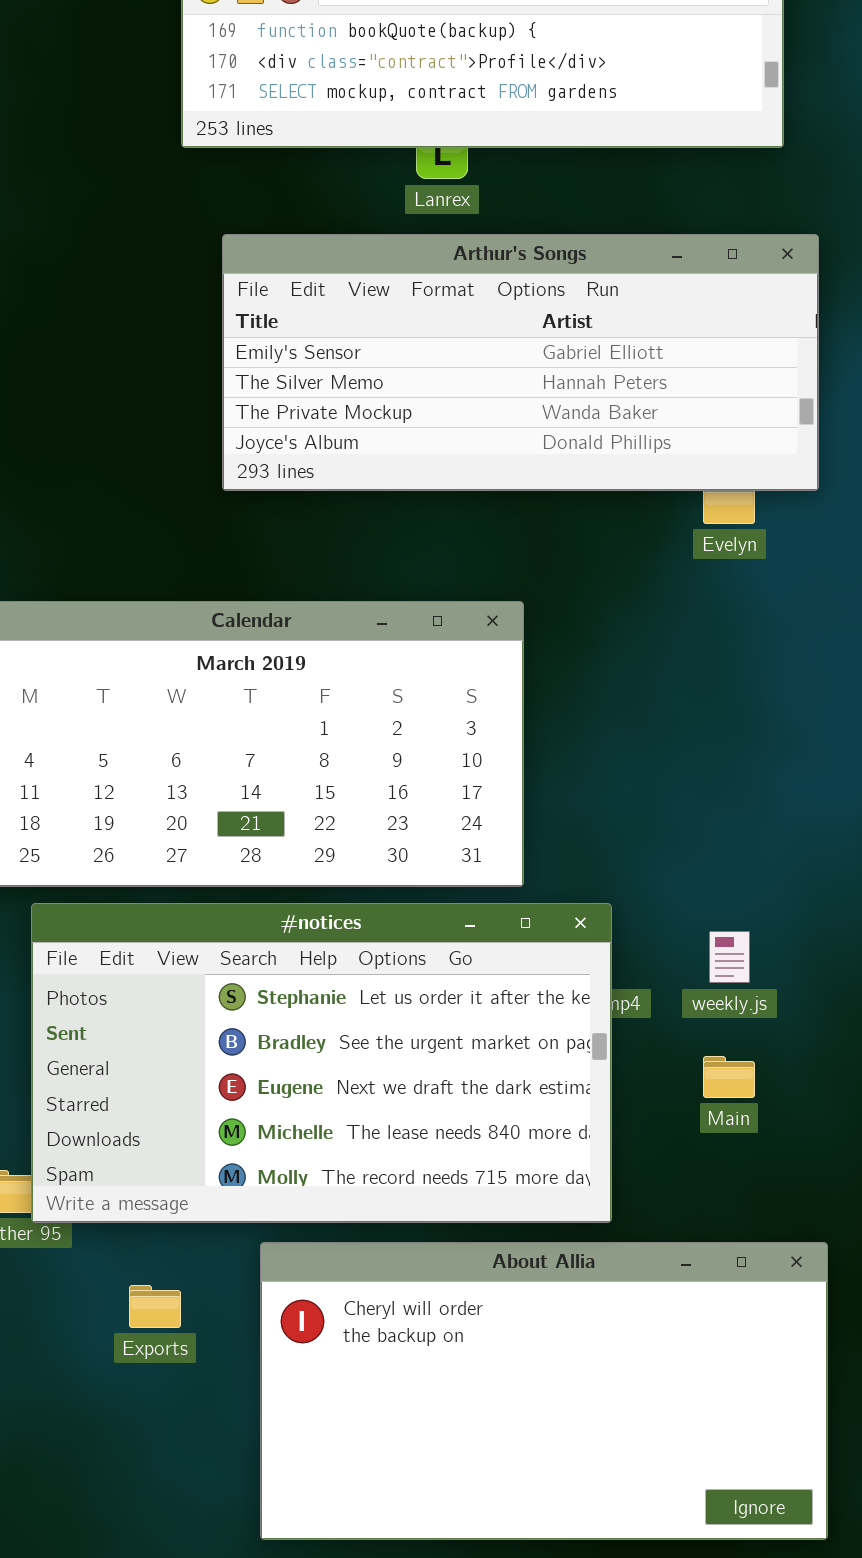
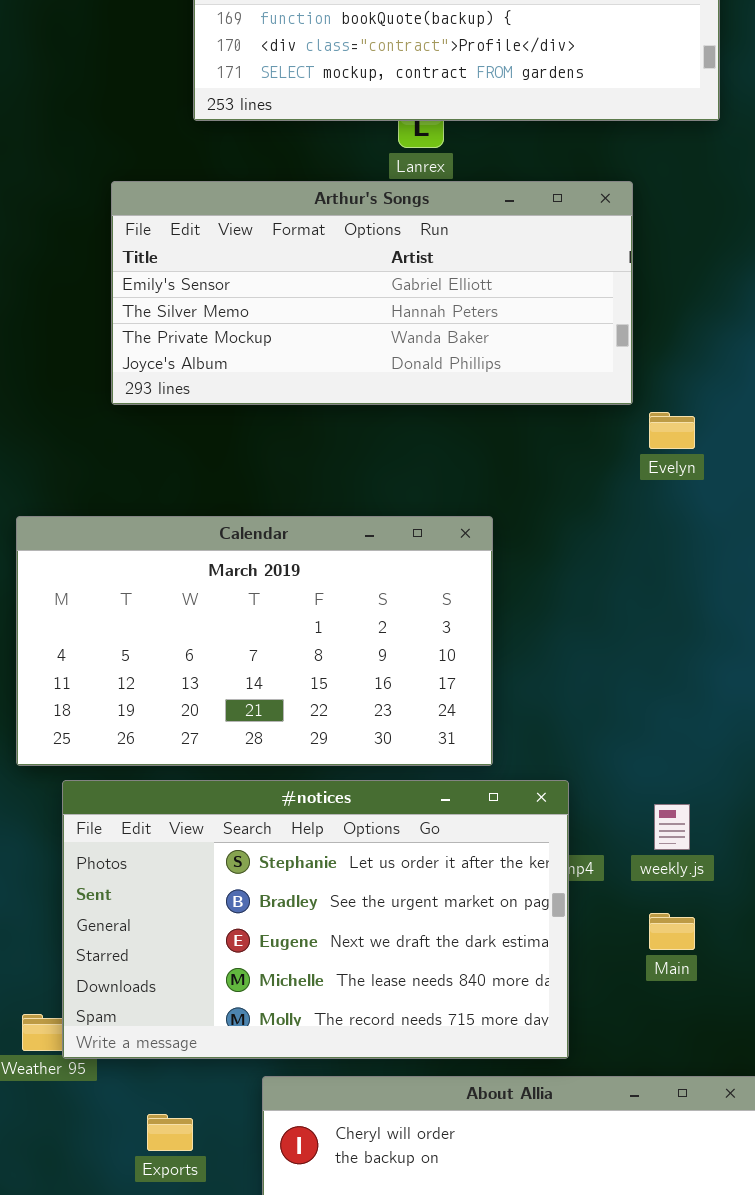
Arthur's Songs: [222,234,819,491] -> [111,181,633,405], moved

